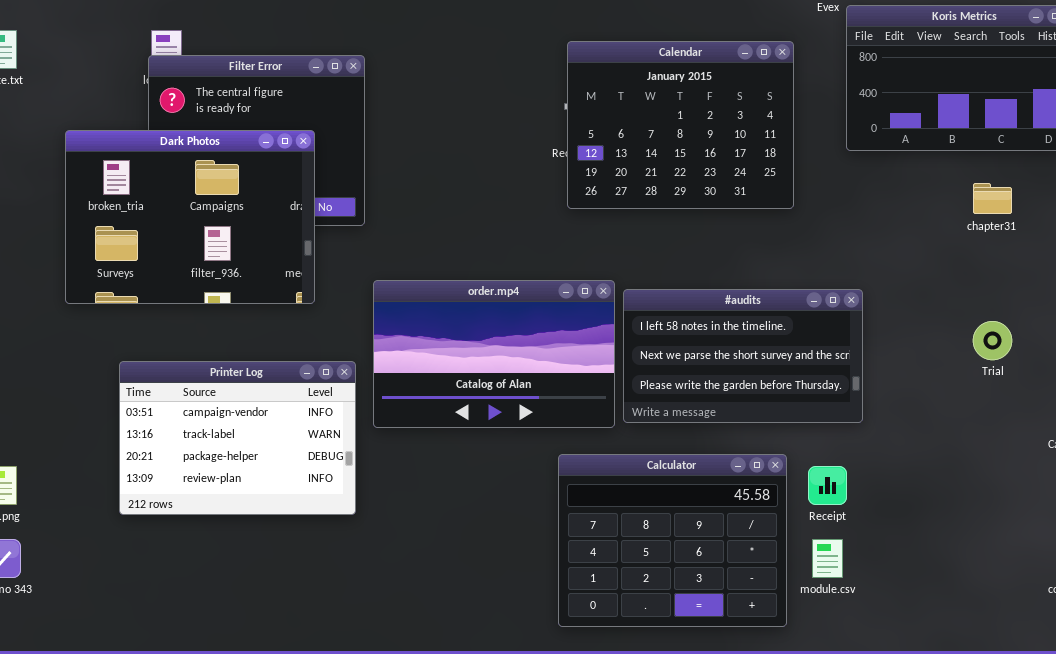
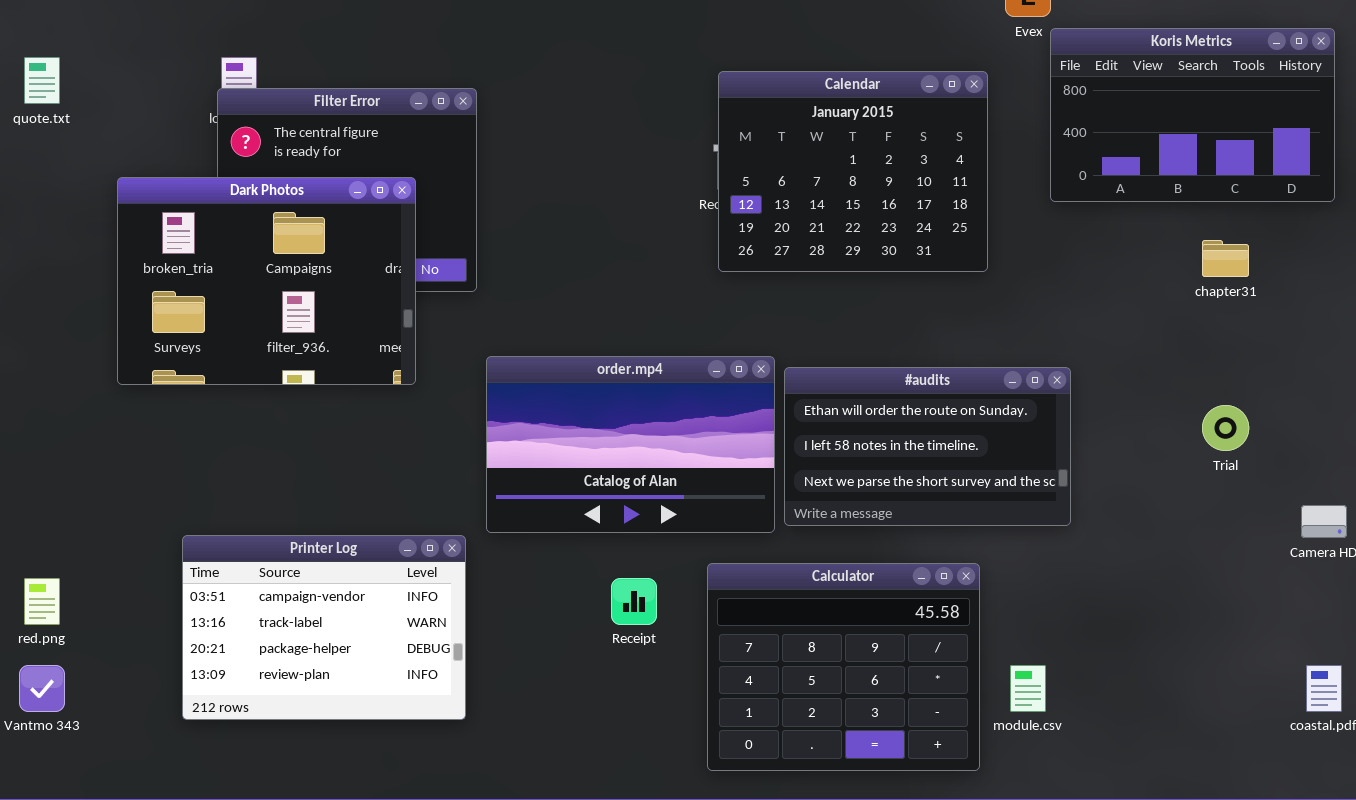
#audits: [623,289,863,423] -> [784,367,1071,526], scrolled up 1 row
Printer Log: [119,361,356,515] -> [182,535,466,720], moved
Receipt: [808,466,847,505] -> [611,578,657,625], moved

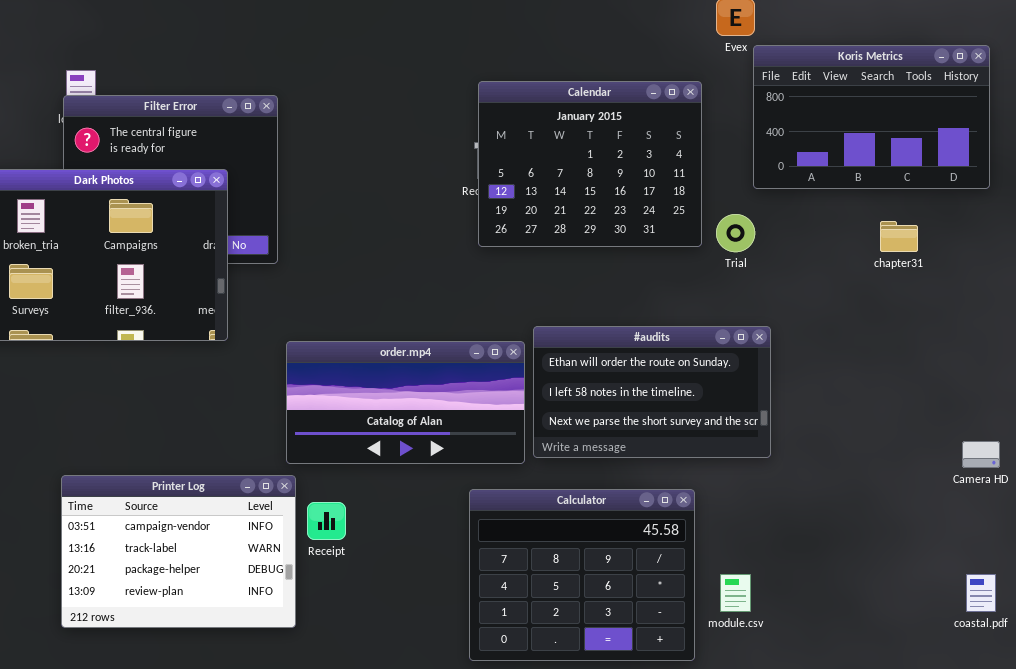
order.mp4: [486,356,775,533] -> [286,341,525,464], resized
Trial: [1202,405,1249,451] -> [716,214,755,252], moved
Printer Log: [182,535,466,720] -> [61,475,296,628], moved
Receipt: [611,578,657,625] -> [307,502,346,540], moved

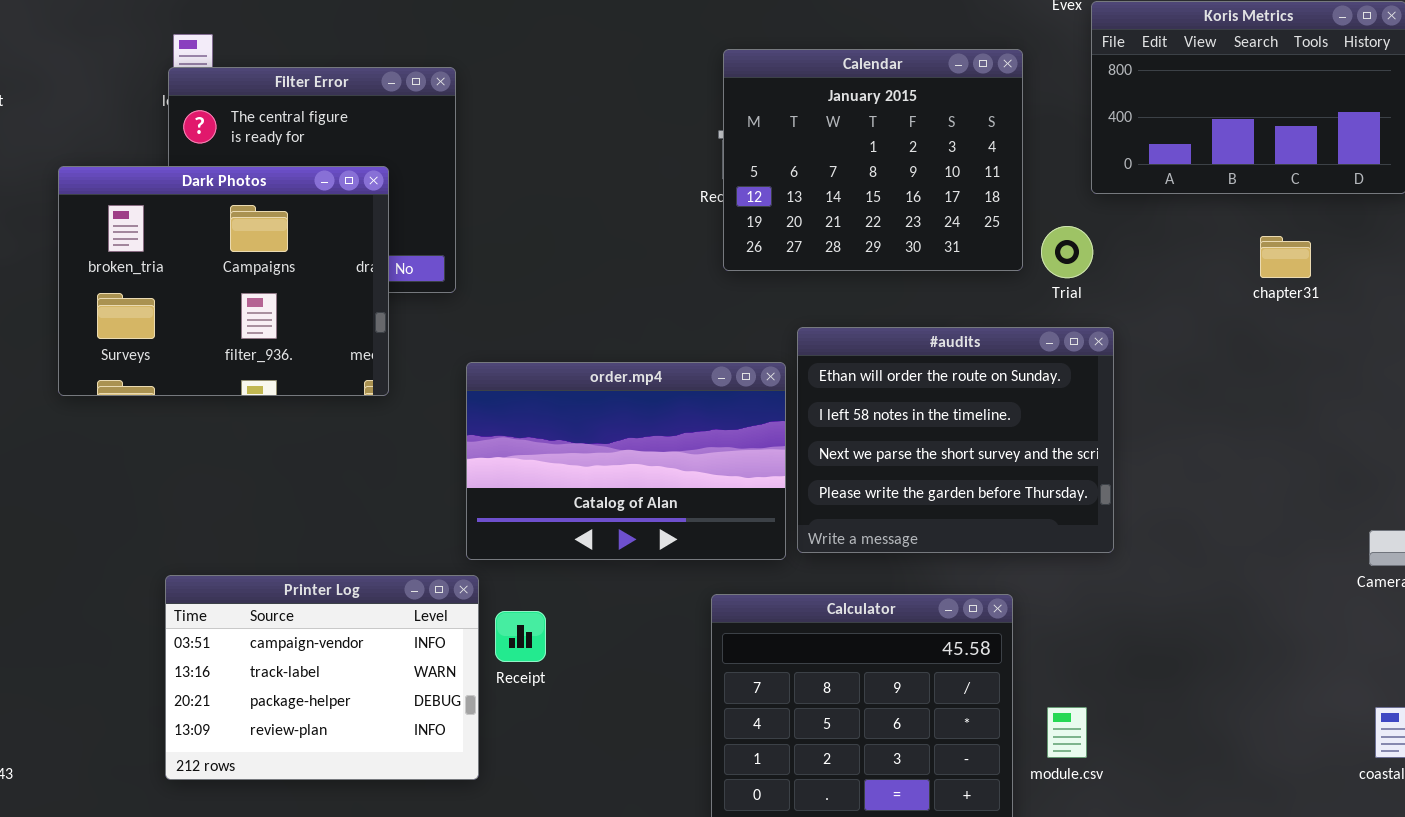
#audits: [533,326,771,458] -> [797,327,1114,553], resized
order.mp4: [286,341,525,464] -> [466,362,786,560], resized

